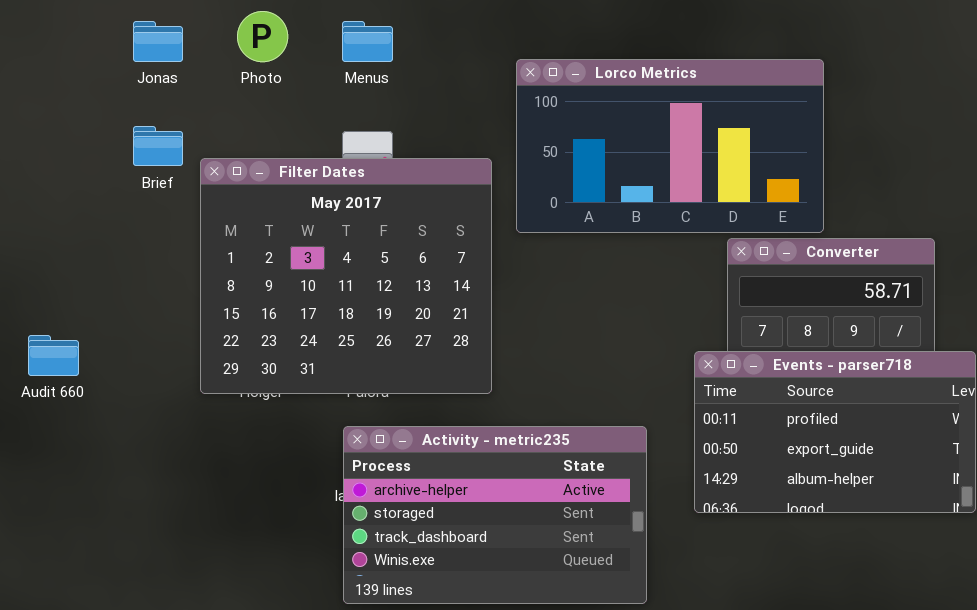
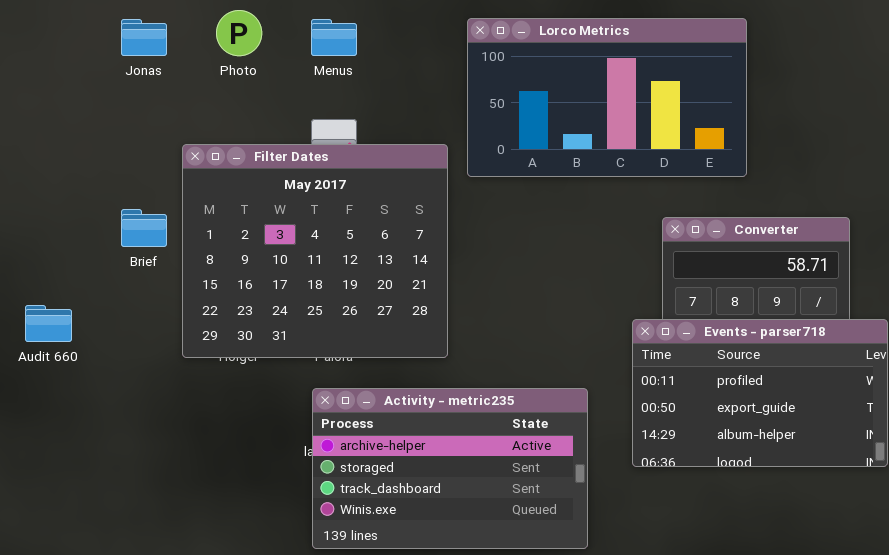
Lorco Metrics: [516,59,824,233] -> [467,18,747,177], moved
Brief: [133,126,183,166] -> [121,209,167,247], moved

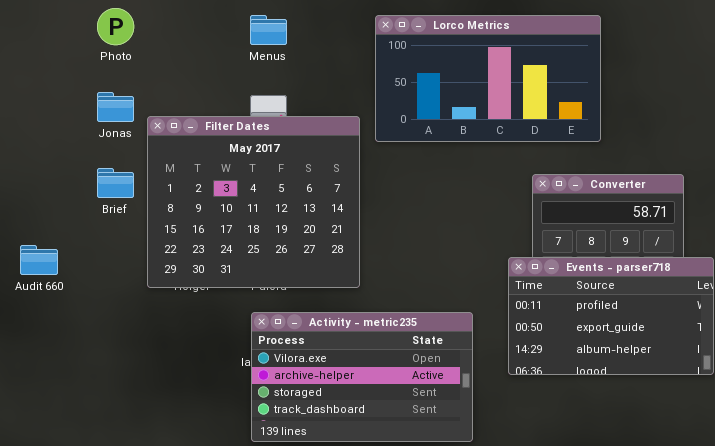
Photo: [216,10,262,56] -> [97,8,134,45], moved
Jonas: [121,19,167,56] -> [97,92,134,122], moved
Activity - metric235: [312,388,588,549] -> [251,312,473,442], scrolled up 1 row

